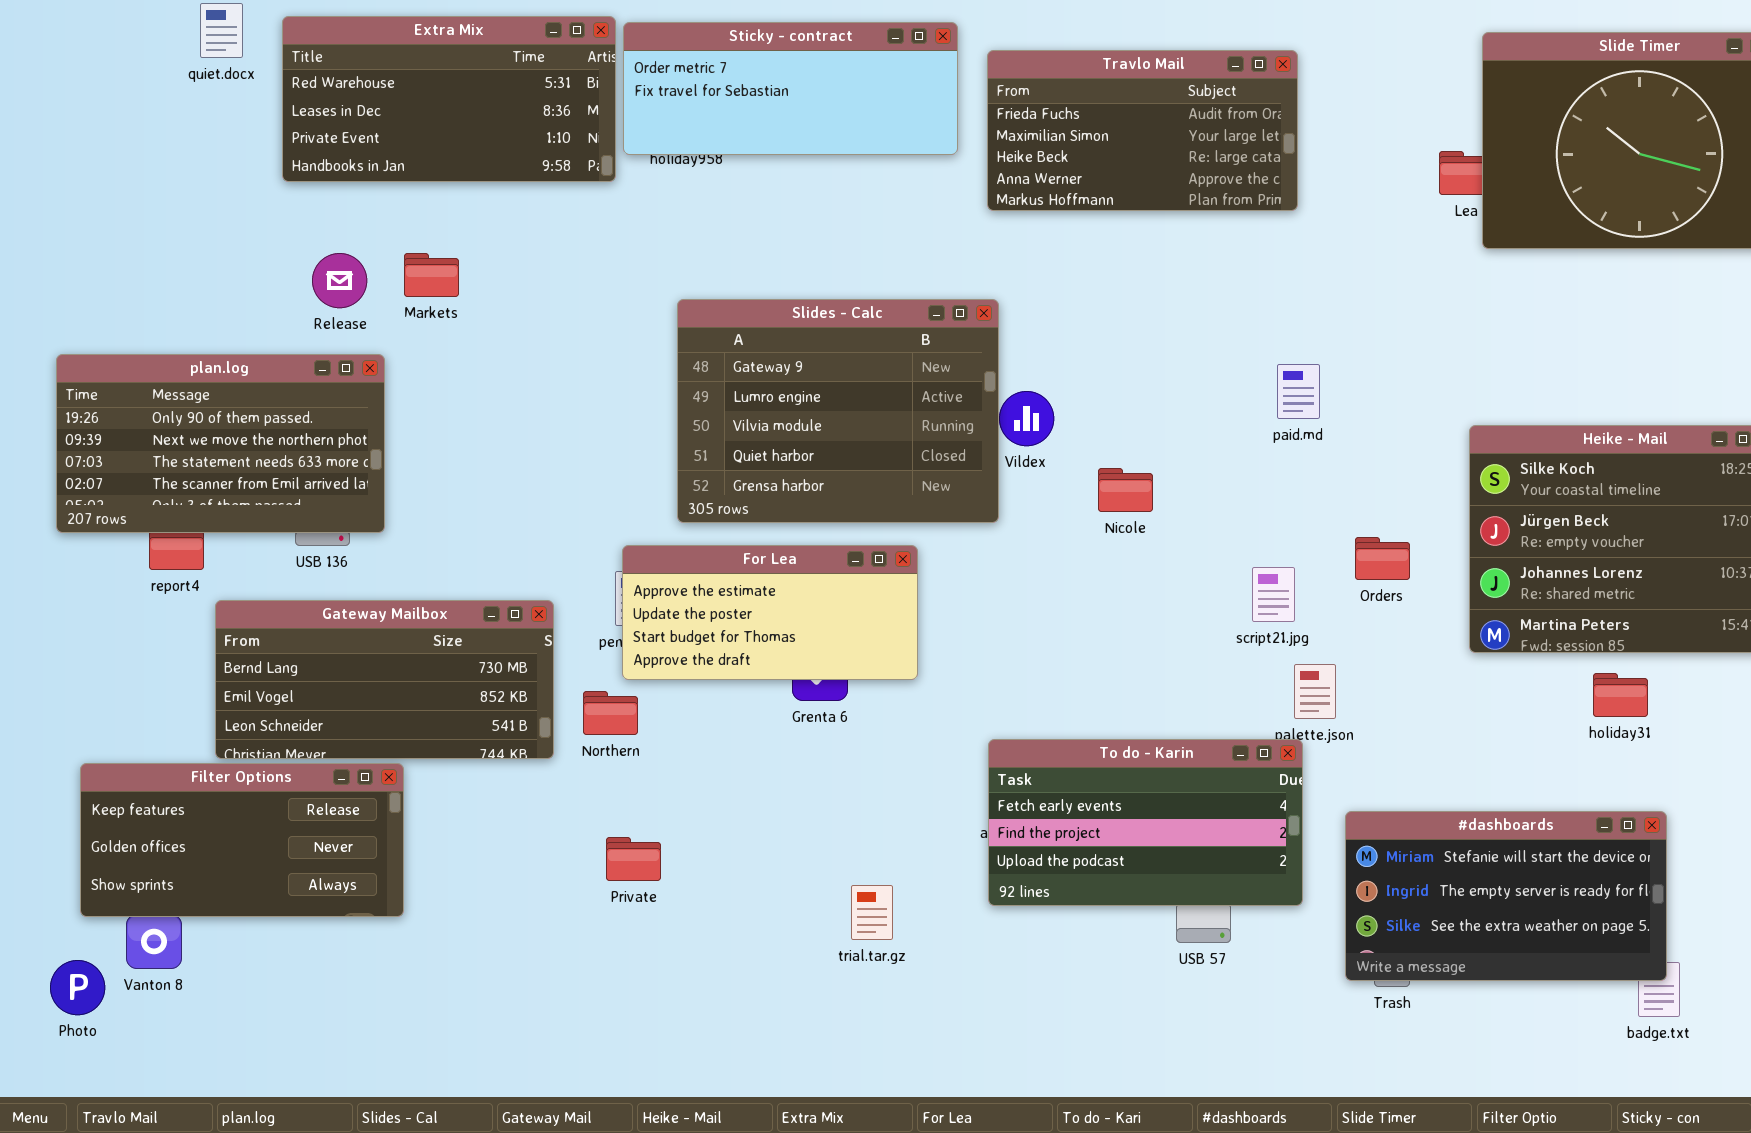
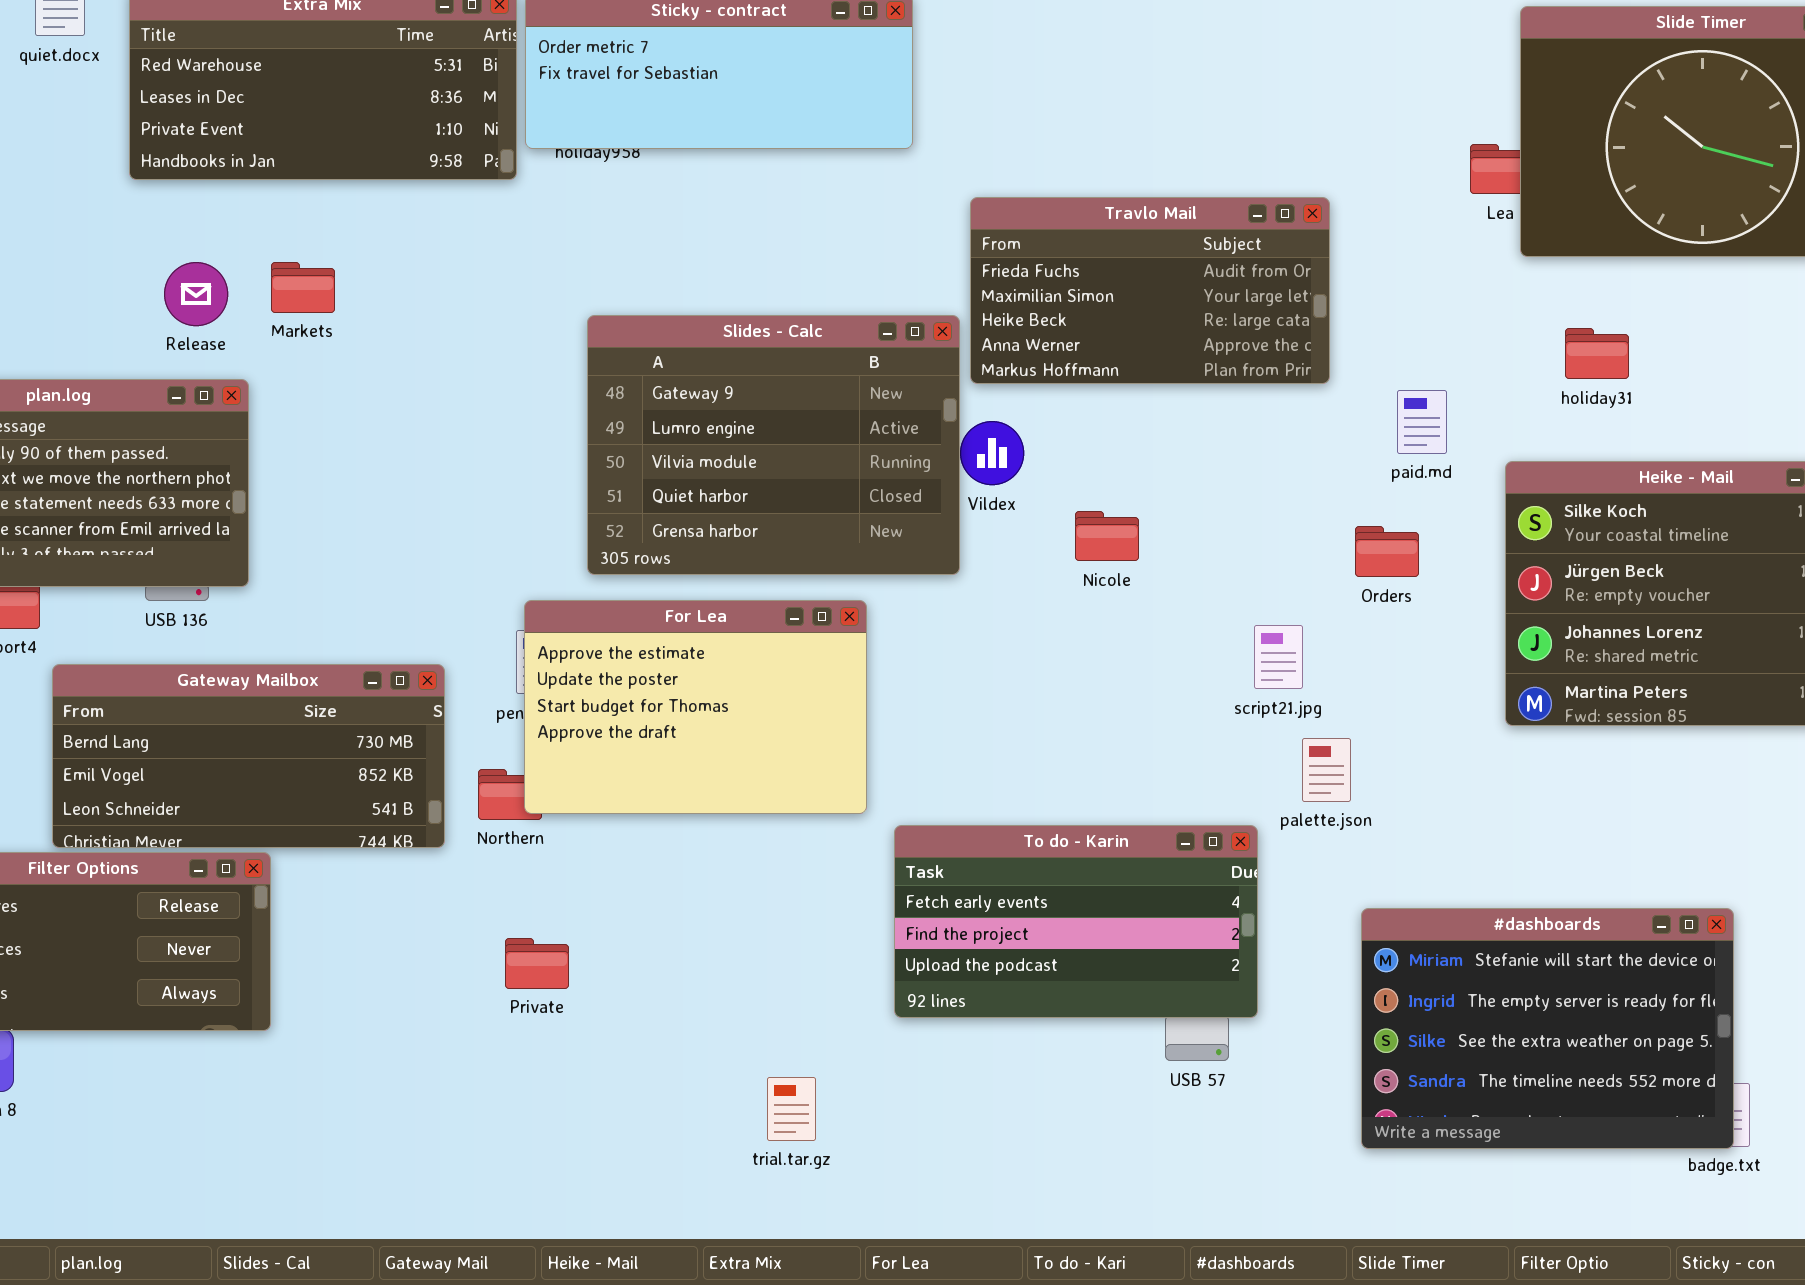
Travlo Mail: [987,50,1298,211] -> [970,197,1330,384], moved
paid.md: [1277,364,1320,419] -> [1397,390,1447,454], moved
Orders: [1355,537,1410,580] -> [1355,526,1419,577], moved
For Lea: [622,545,918,680] -> [524,600,867,814], resized
holiday31: [1593,673,1648,717] -> [1565,328,1629,379], moved
To do - Karin: [988,739,1303,906] -> [894,825,1258,1018], moved
#dashboards: [1345,811,1667,981] -> [1361,908,1734,1149], resized
trial.tar.gz: [851,885,893,940] -> [767,1077,816,1141], moved

